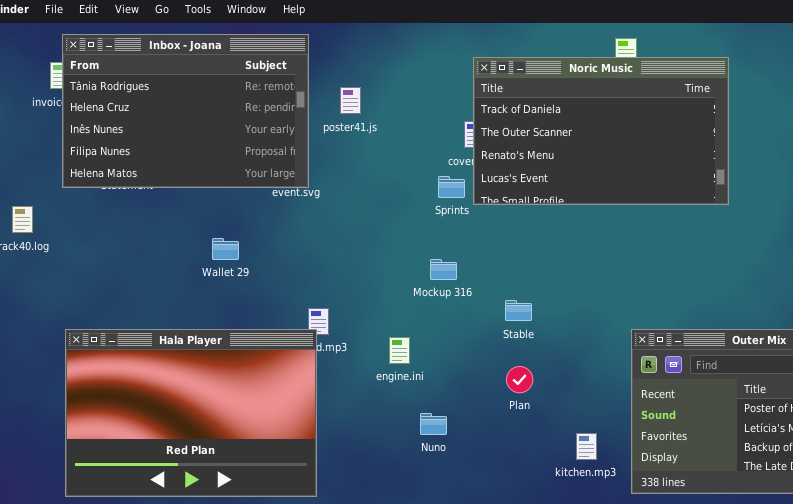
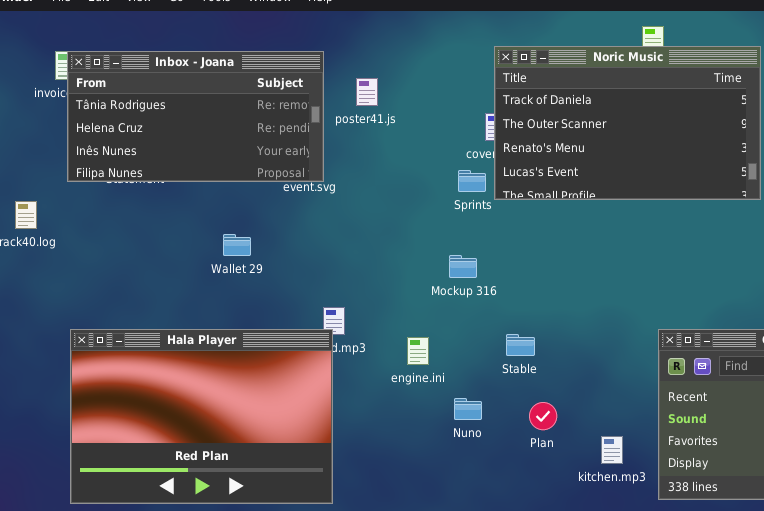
Inbox - Joana: [62,34,309,188] -> [67,51,324,182], resized
Stable: [505,300,532,321] -> [506,334,535,356], moved
Plan: [506,366,533,393] -> [529,402,557,430], moved
Nuno: [420,413,447,435] -> [454,398,482,420], moved

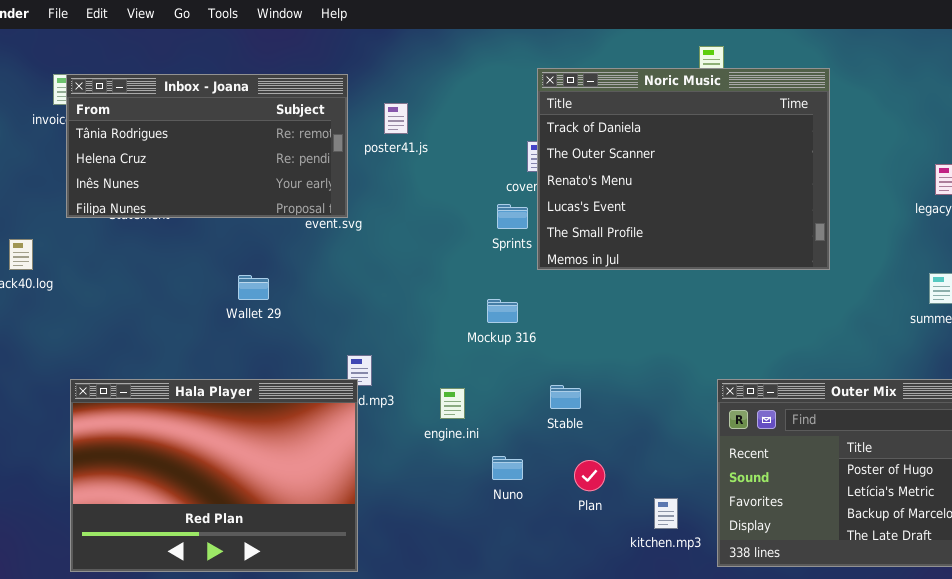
Noric Music: [494,46,761,200] -> [537,68,830,270], resized

